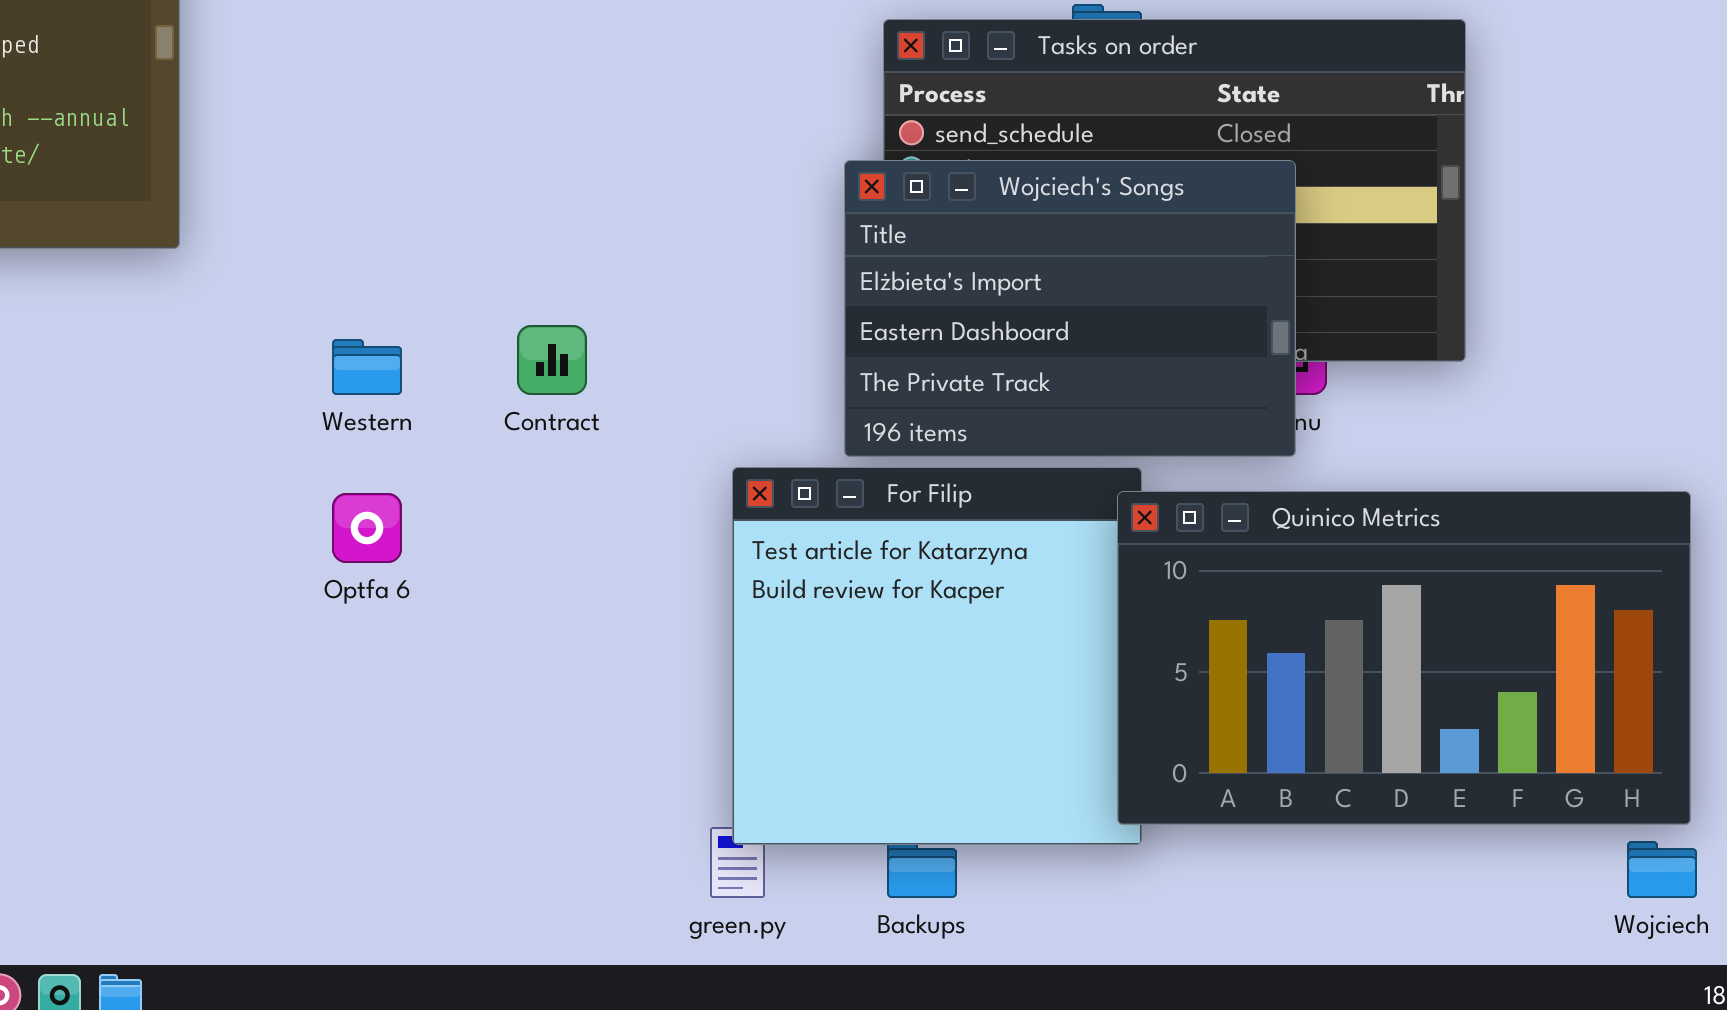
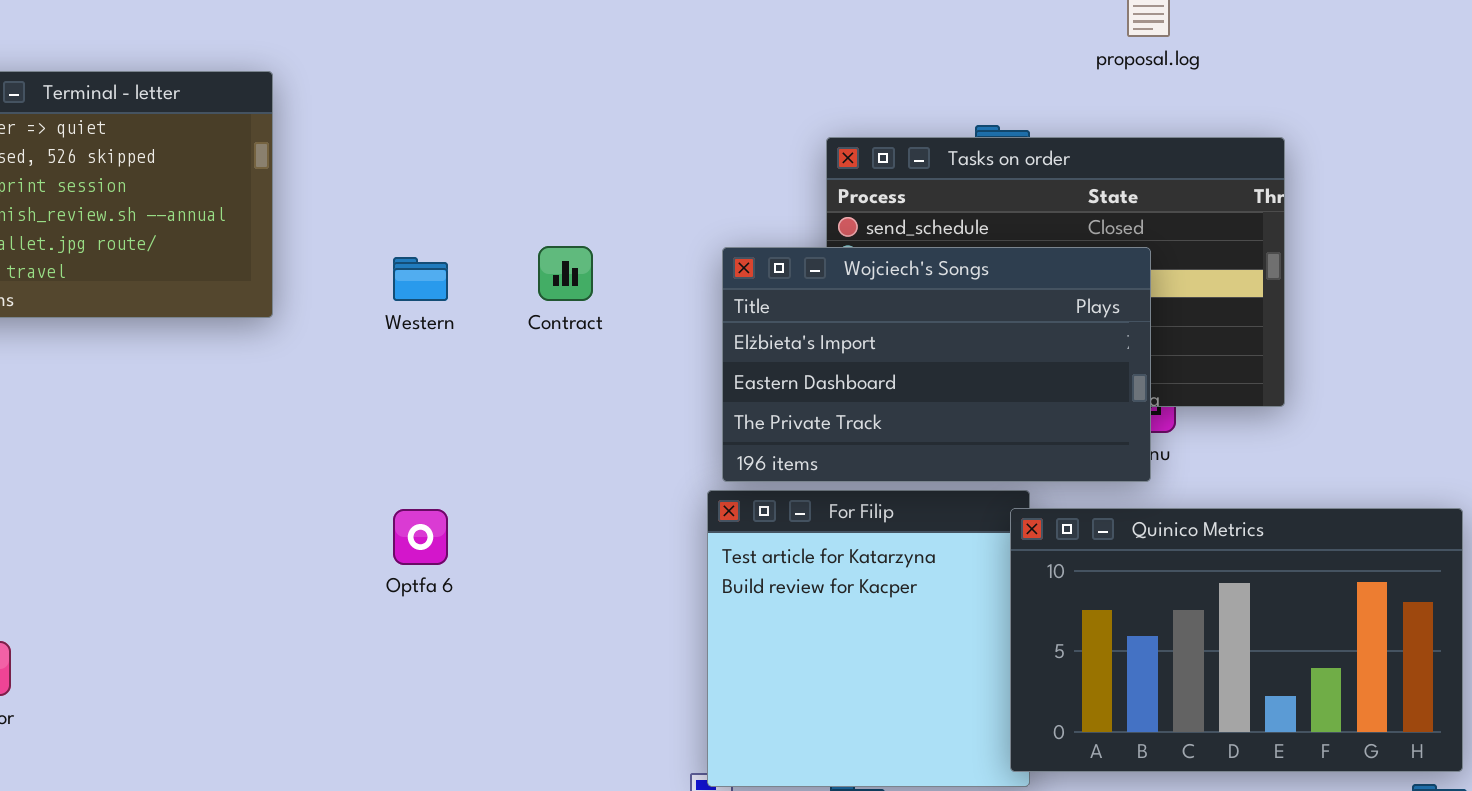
Wojciech's Songs: [844,160,1296,457] -> [722,247,1151,482], resized
Contract: [517,325,587,395] -> [538,246,593,301], moved
Western: [332,339,402,395] -> [393,257,448,301], moved

